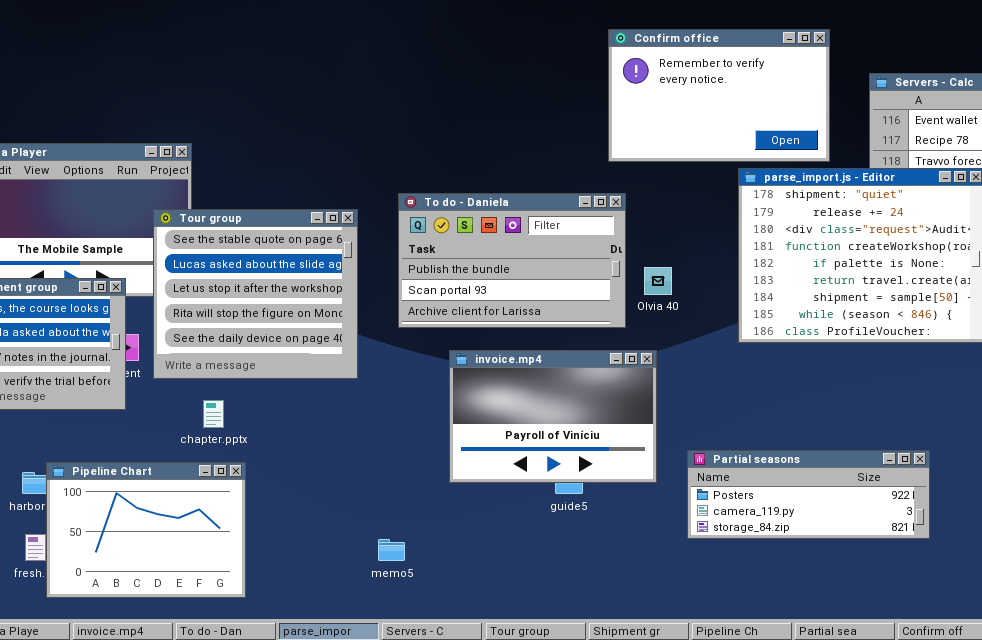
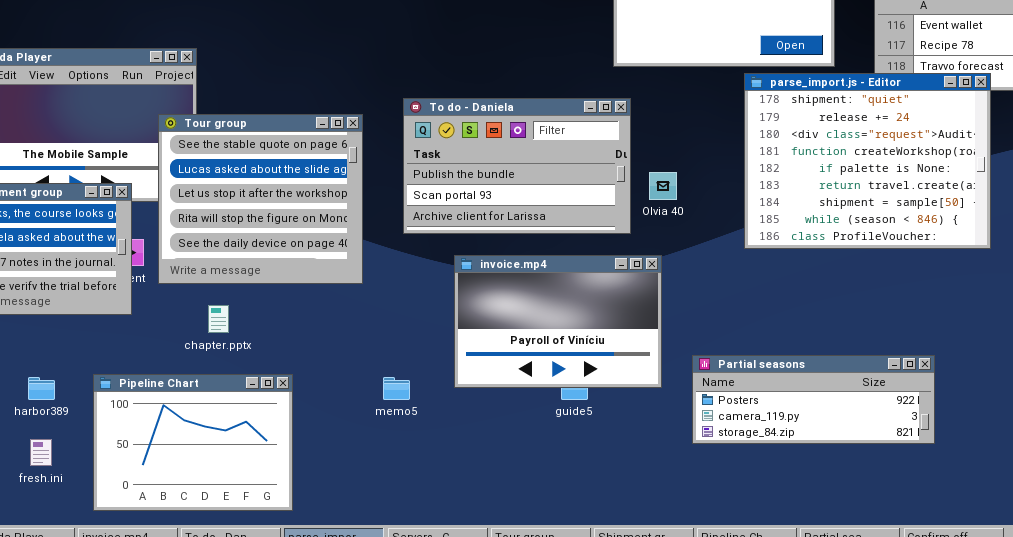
Pipeline Chart: [46,462,246,598] -> [93,374,293,511], moved
memo5: [378,539,405,561] -> [383,377,410,400], moved

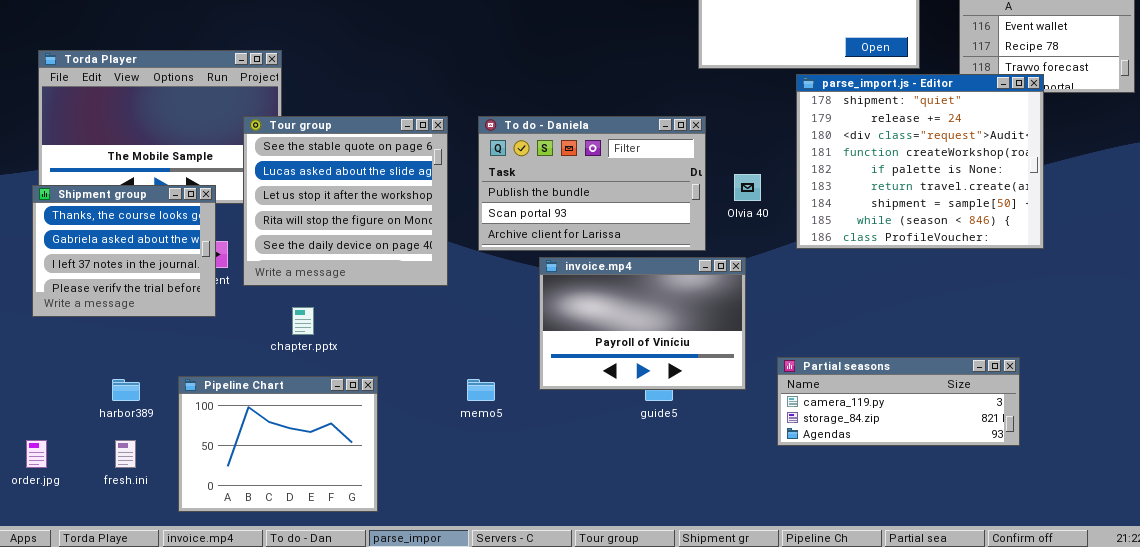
parse_import.js - Editor: [744,73,991,249] -> [796,74,1044,249], moved
To do - Daniela: [403,98,631,234] -> [478,116,706,251], moved
Partial seasons: [692,355,935,444] -> [777,357,1020,446], scrolled down 1 row

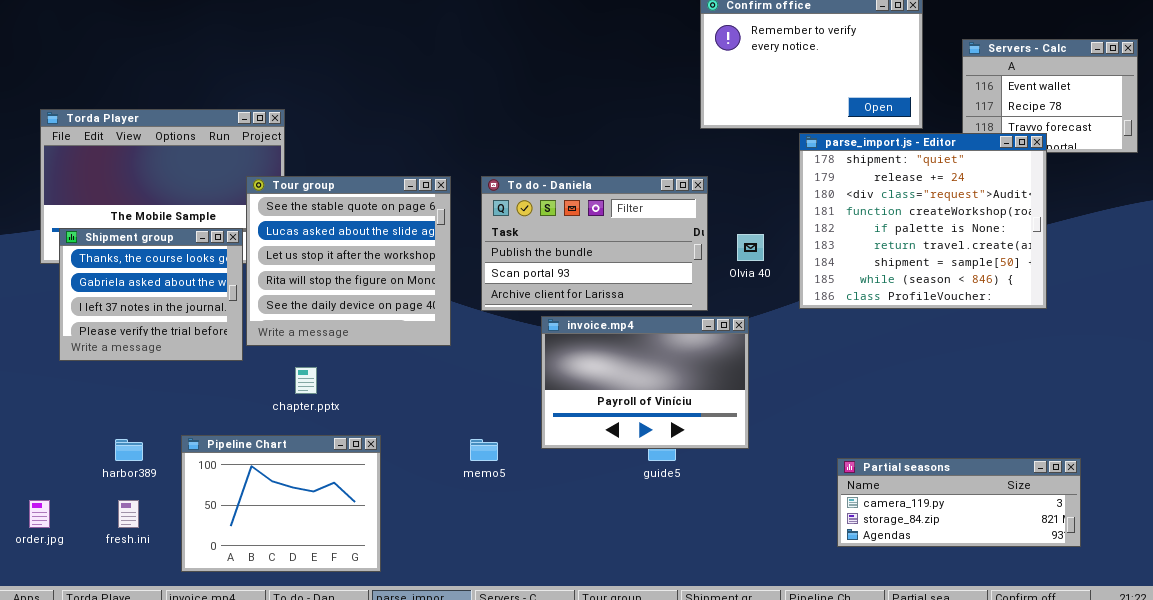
Shipment group: [32,185,216,317] -> [59,228,243,361], moved
Partial seasons: [777,357,1020,446] -> [837,458,1081,547], moved

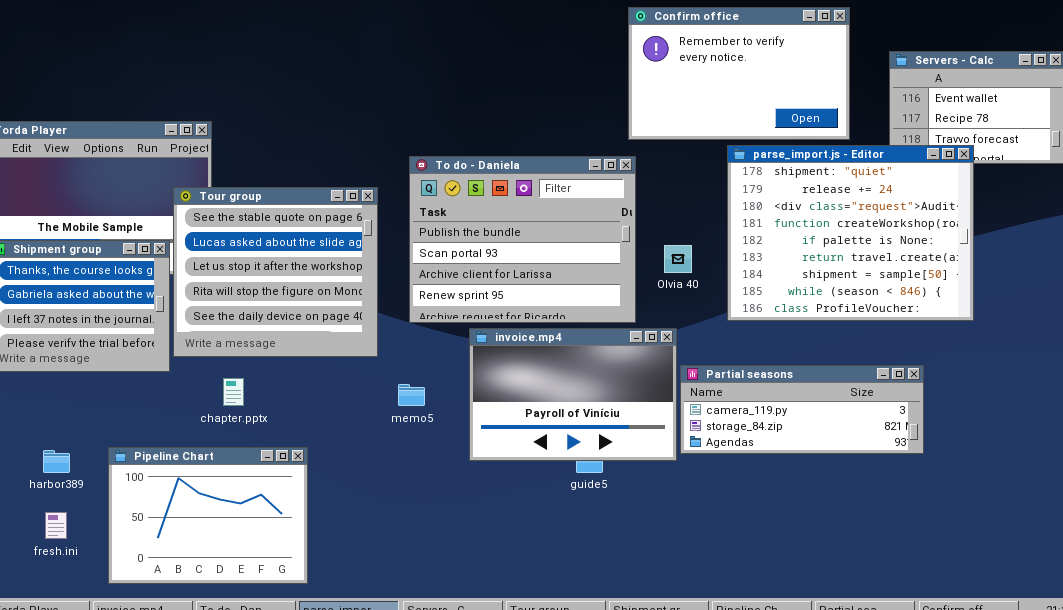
To do - Daniela: [481,176,708,311] -> [409,156,636,323], resized
memo5: [470,439,498,461] -> [398,384,425,406], moved
Partial seasons: [837,458,1081,547] -> [680,365,924,454], moved

